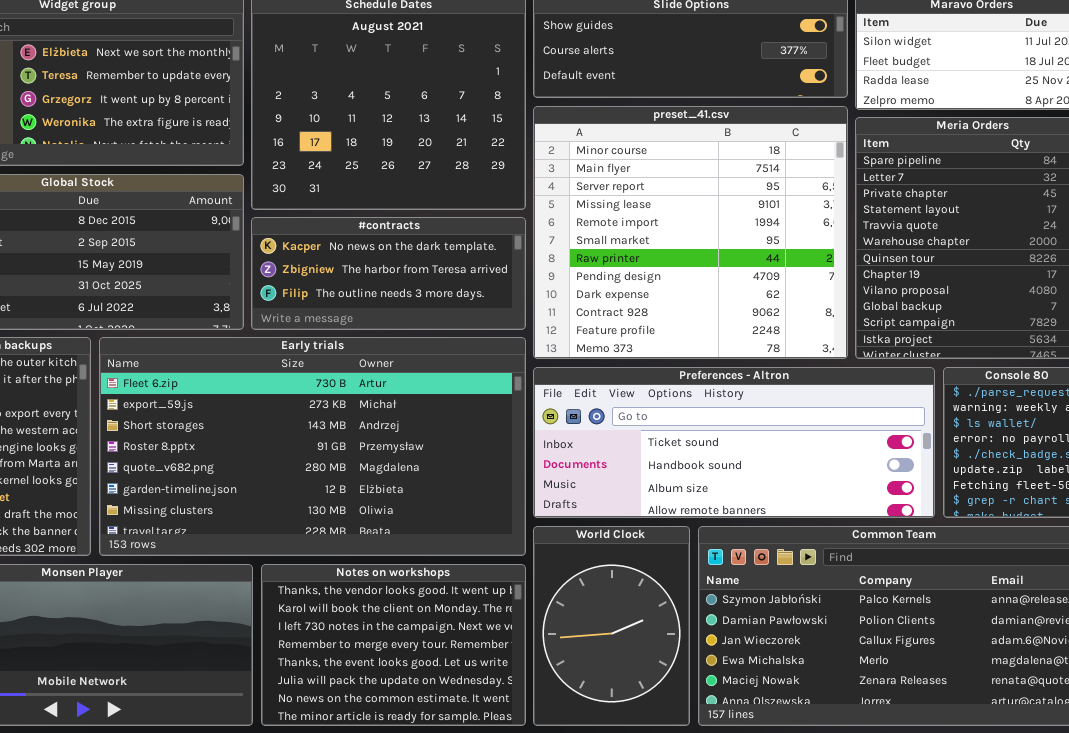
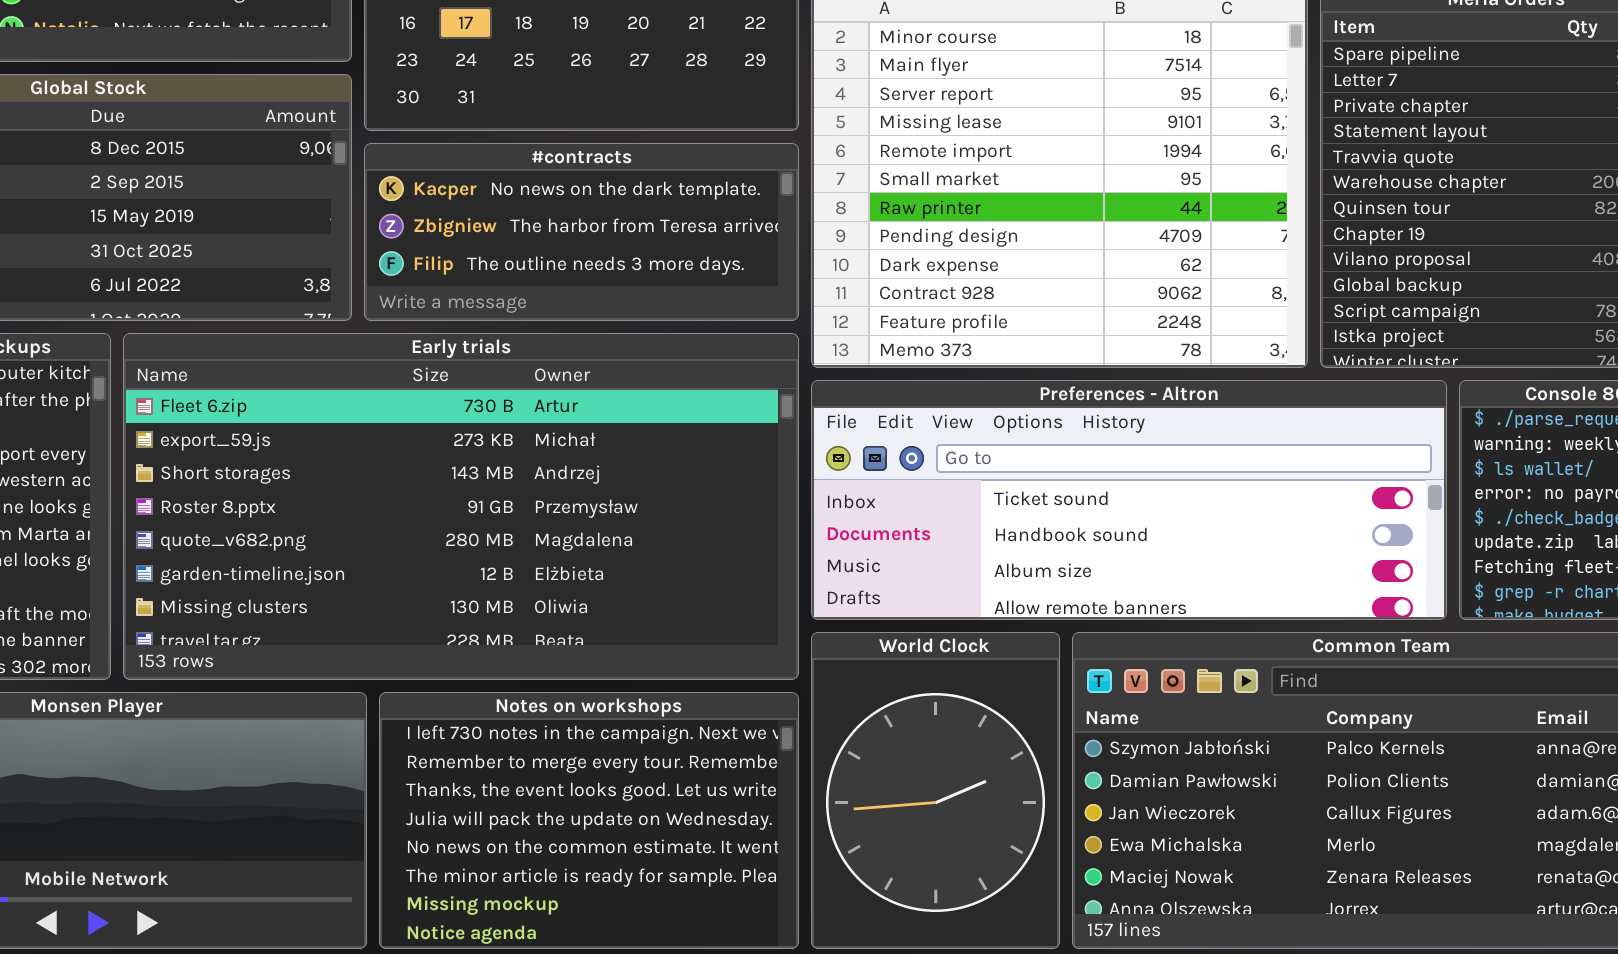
Notes on workshops: [261,564,526,726] -> [379,692,799,949], scrolled down 2 rows

